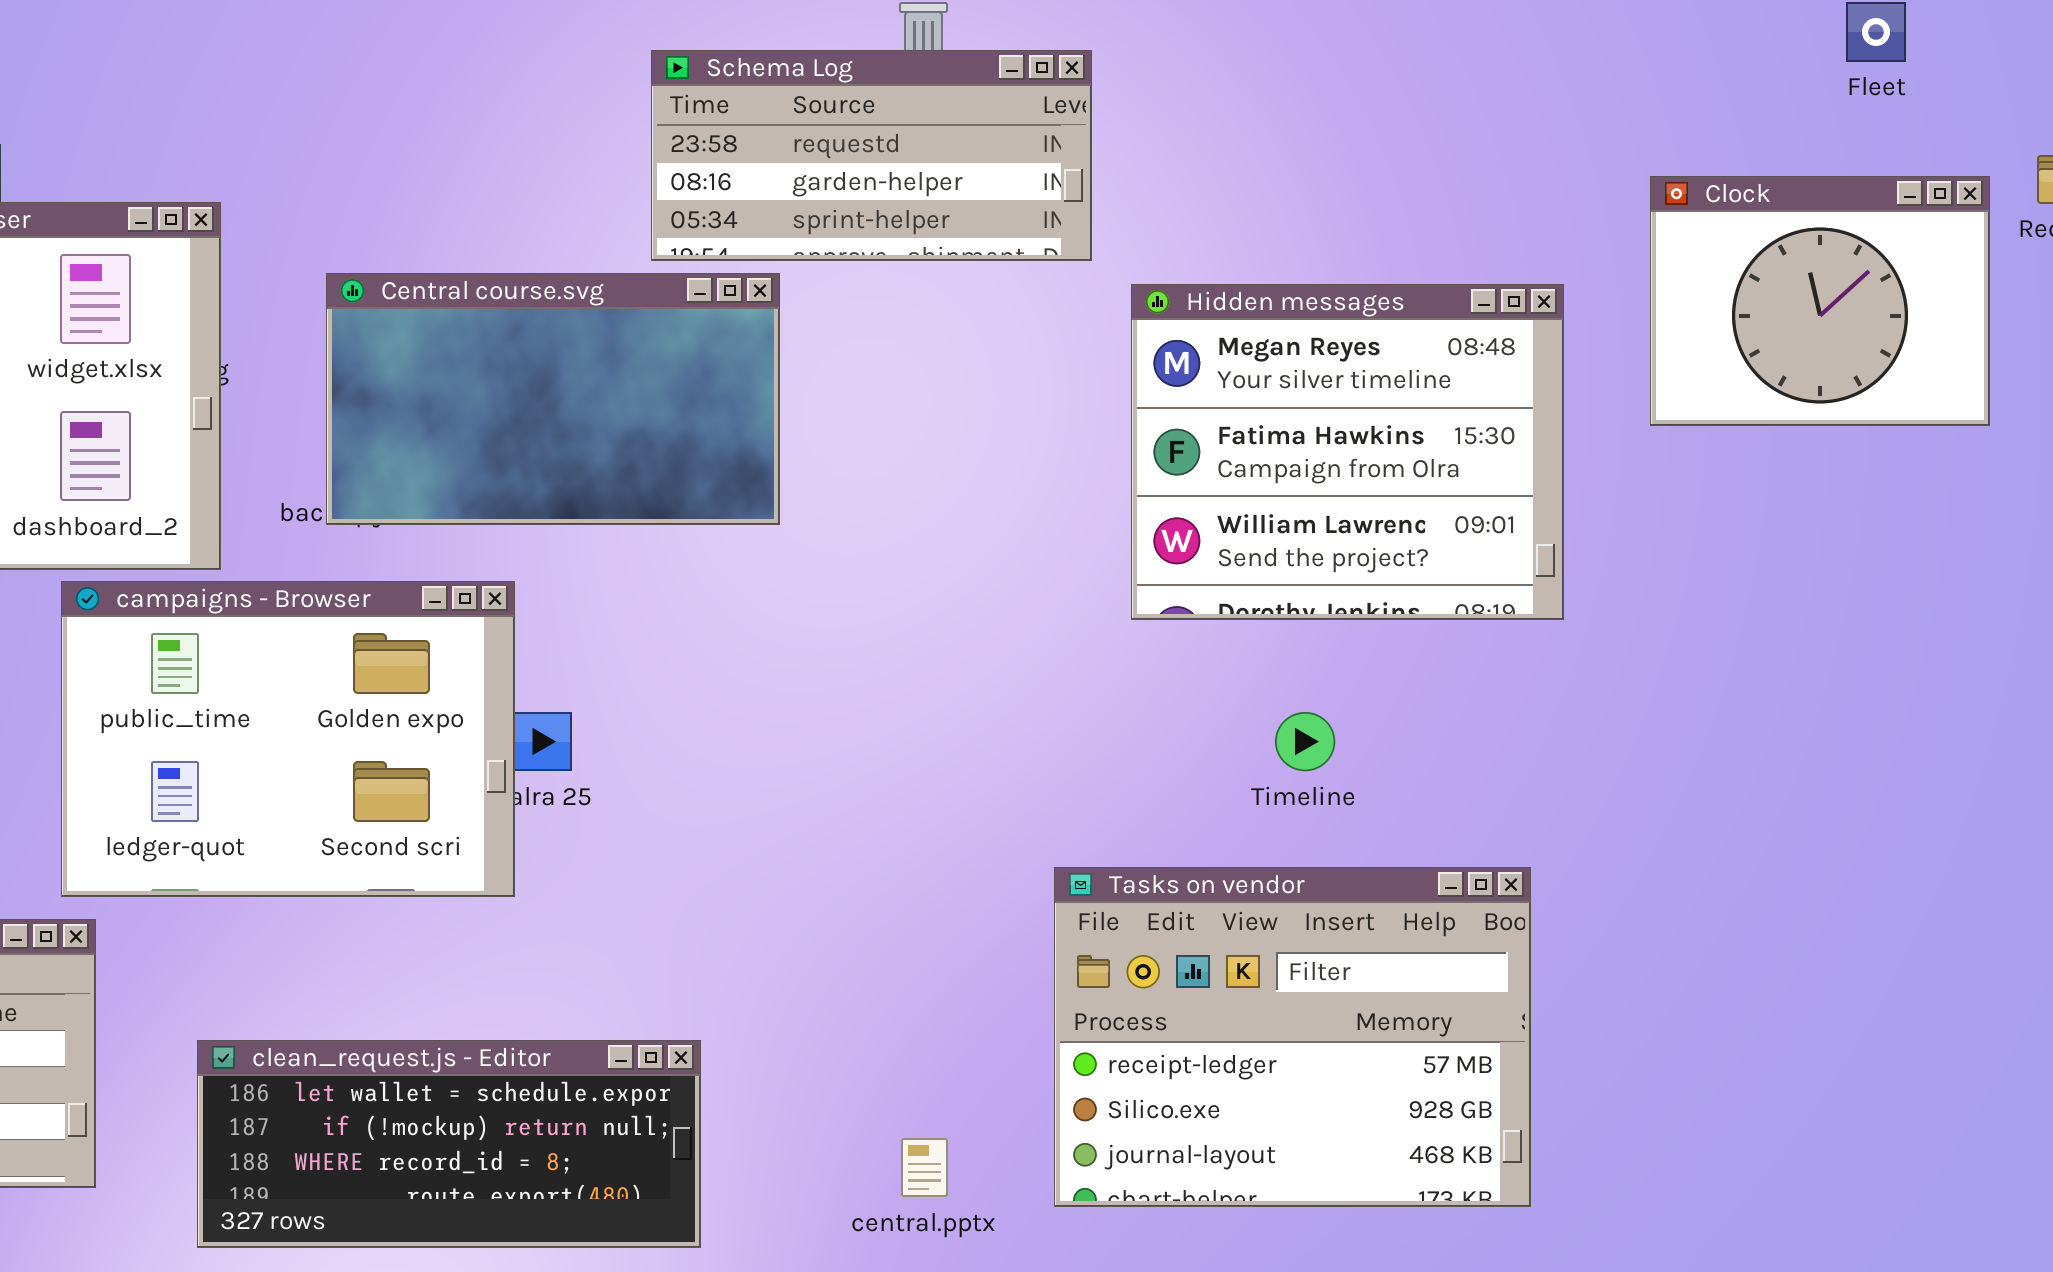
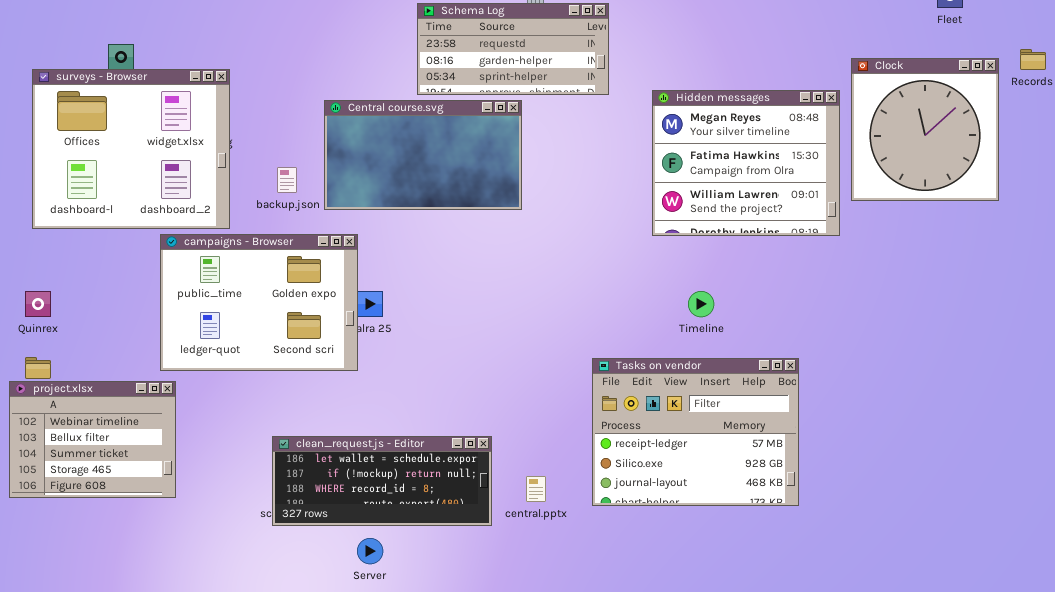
Clock: [1650,176,1990,426] -> [851,58,999,201], resized
Central course.svg: [326,273,780,525] -> [324,100,522,210], moved
Hidden messages: [1131,284,1564,620] -> [652,90,840,236], moved
clean_request.js - Editor: [197,1040,701,1248] -> [272,436,492,526], moved

